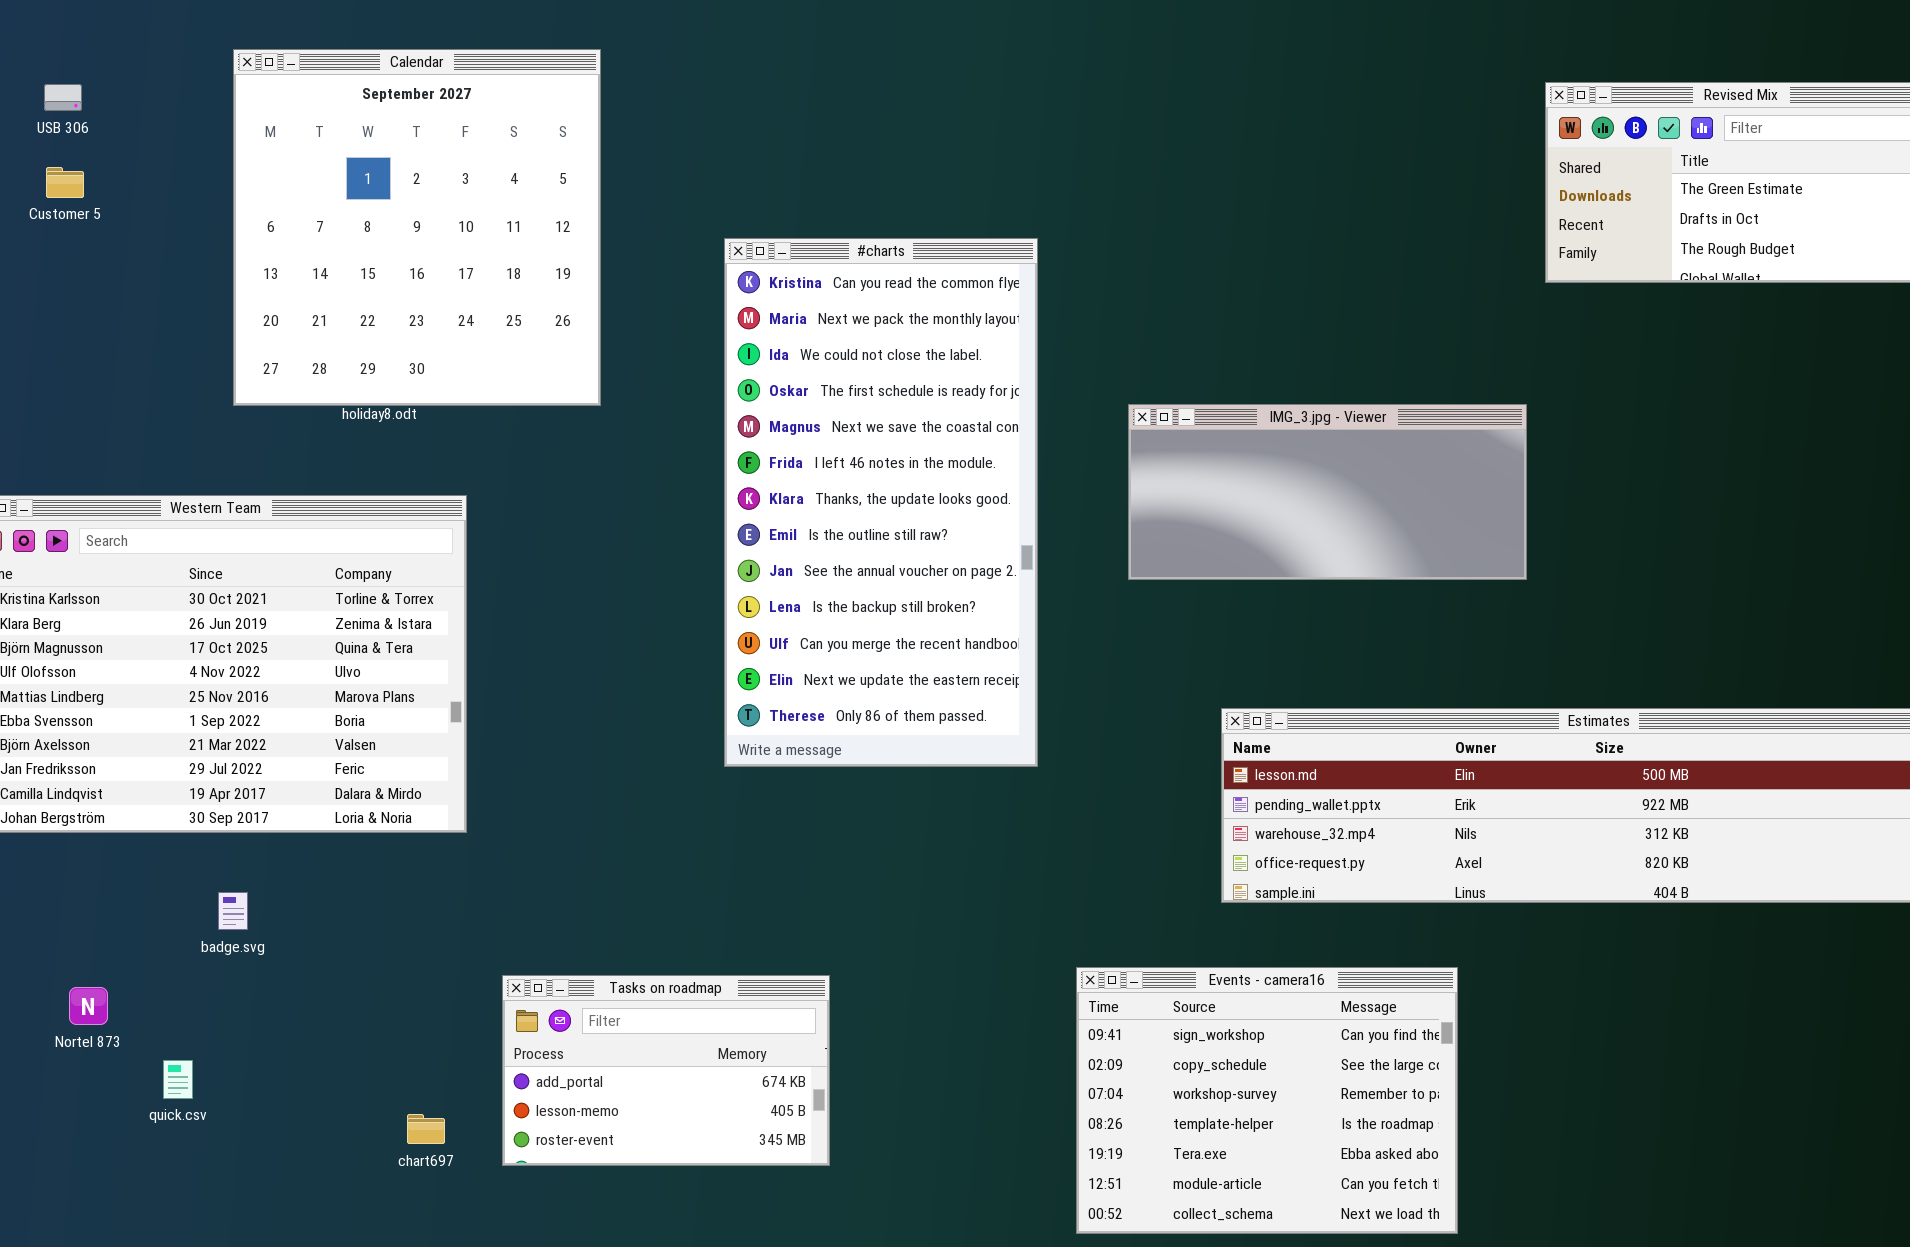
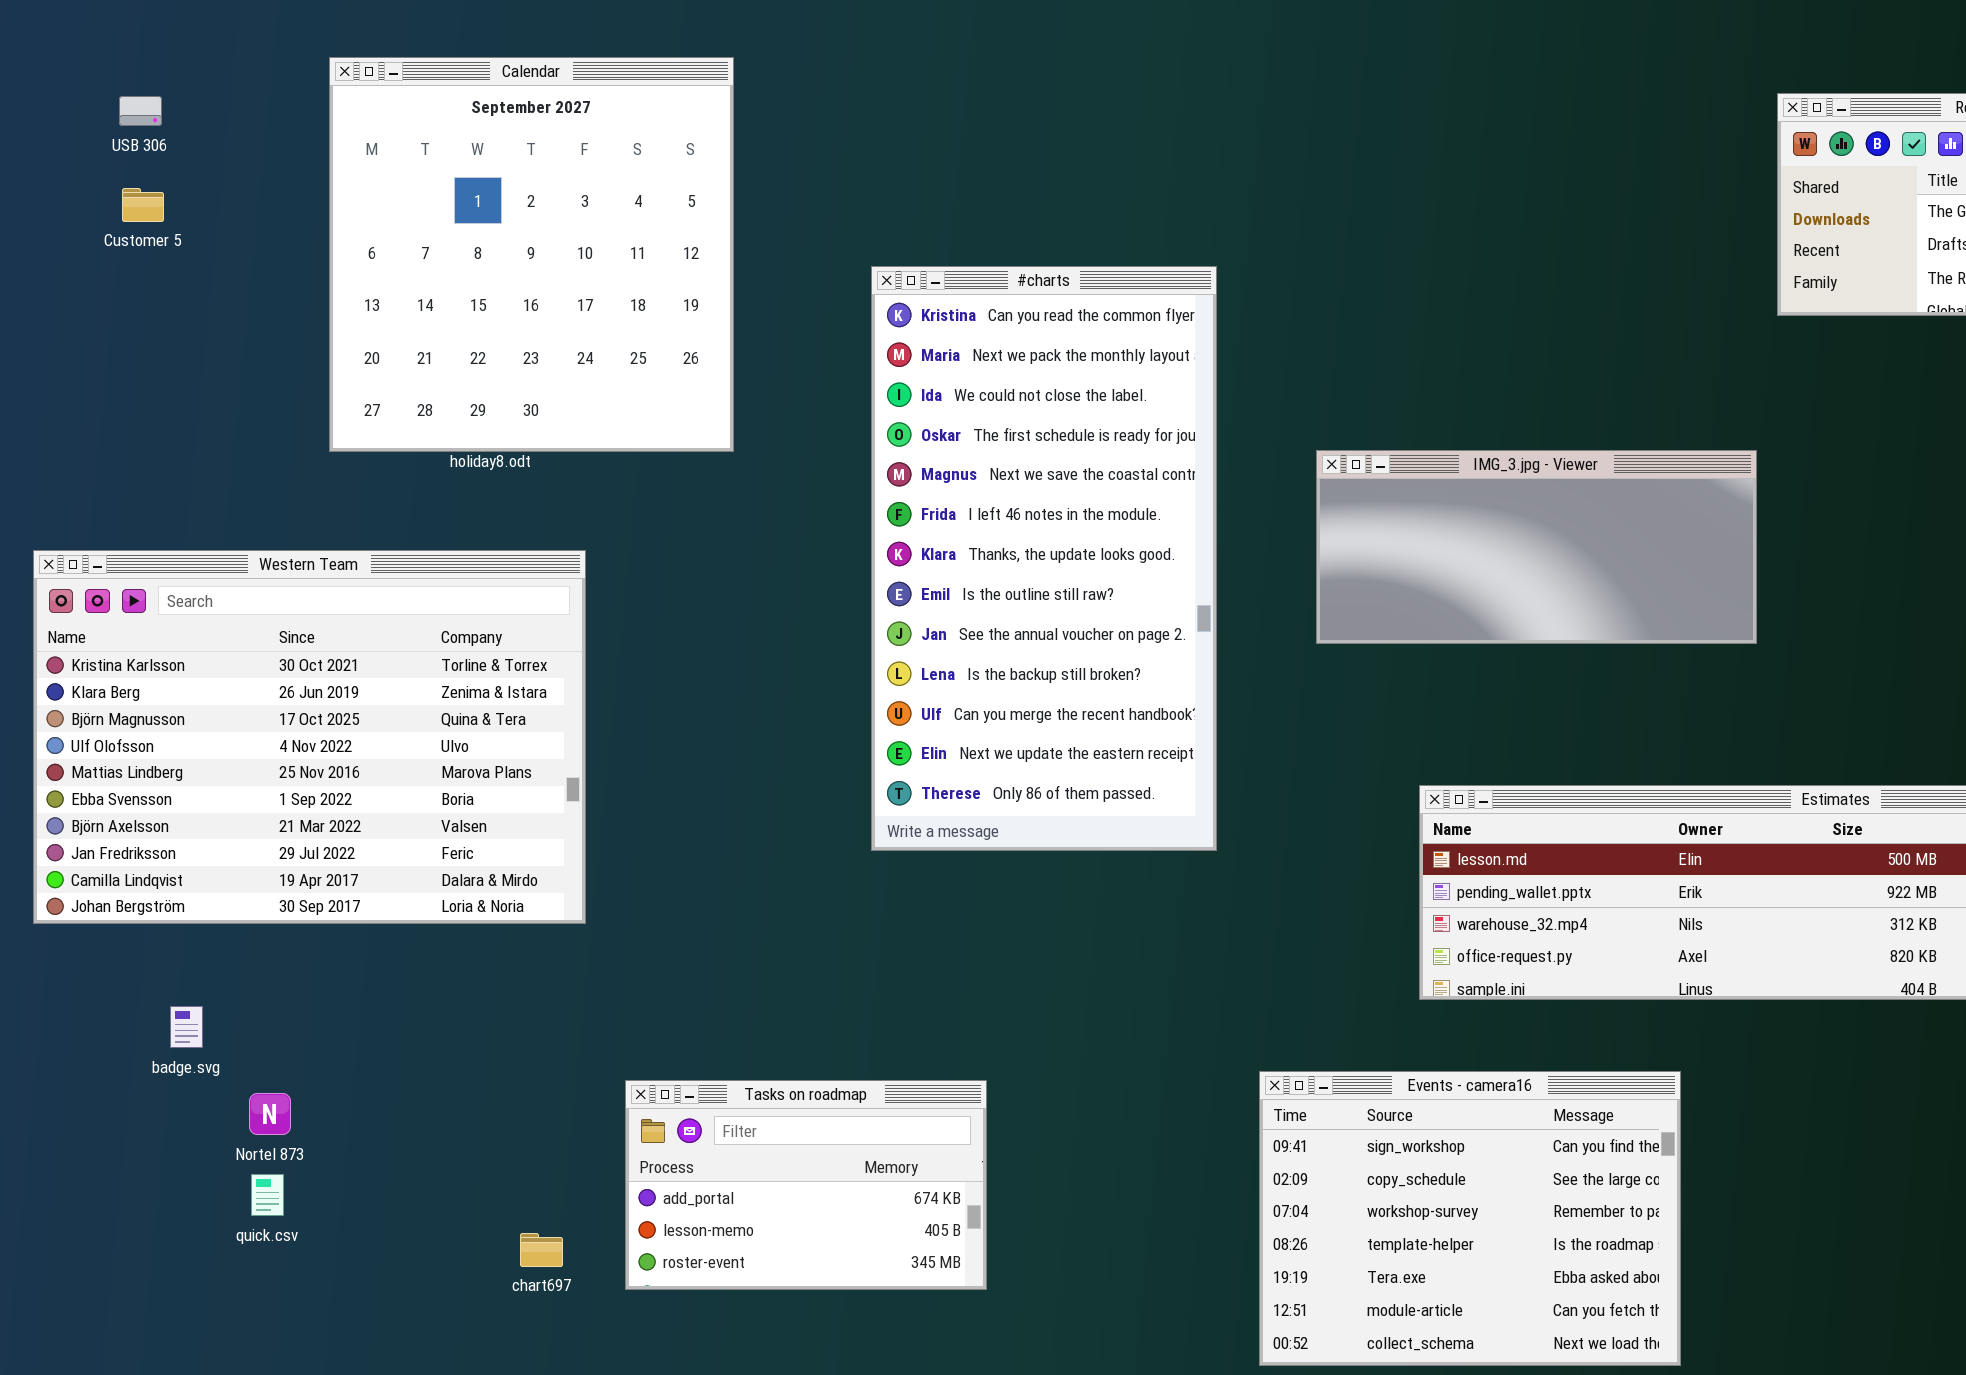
badge.svg: [218,892,248,930] -> [170,1006,203,1048], moved
Nortel 873: [69,987,108,1025] -> [249,1093,291,1135], moved

